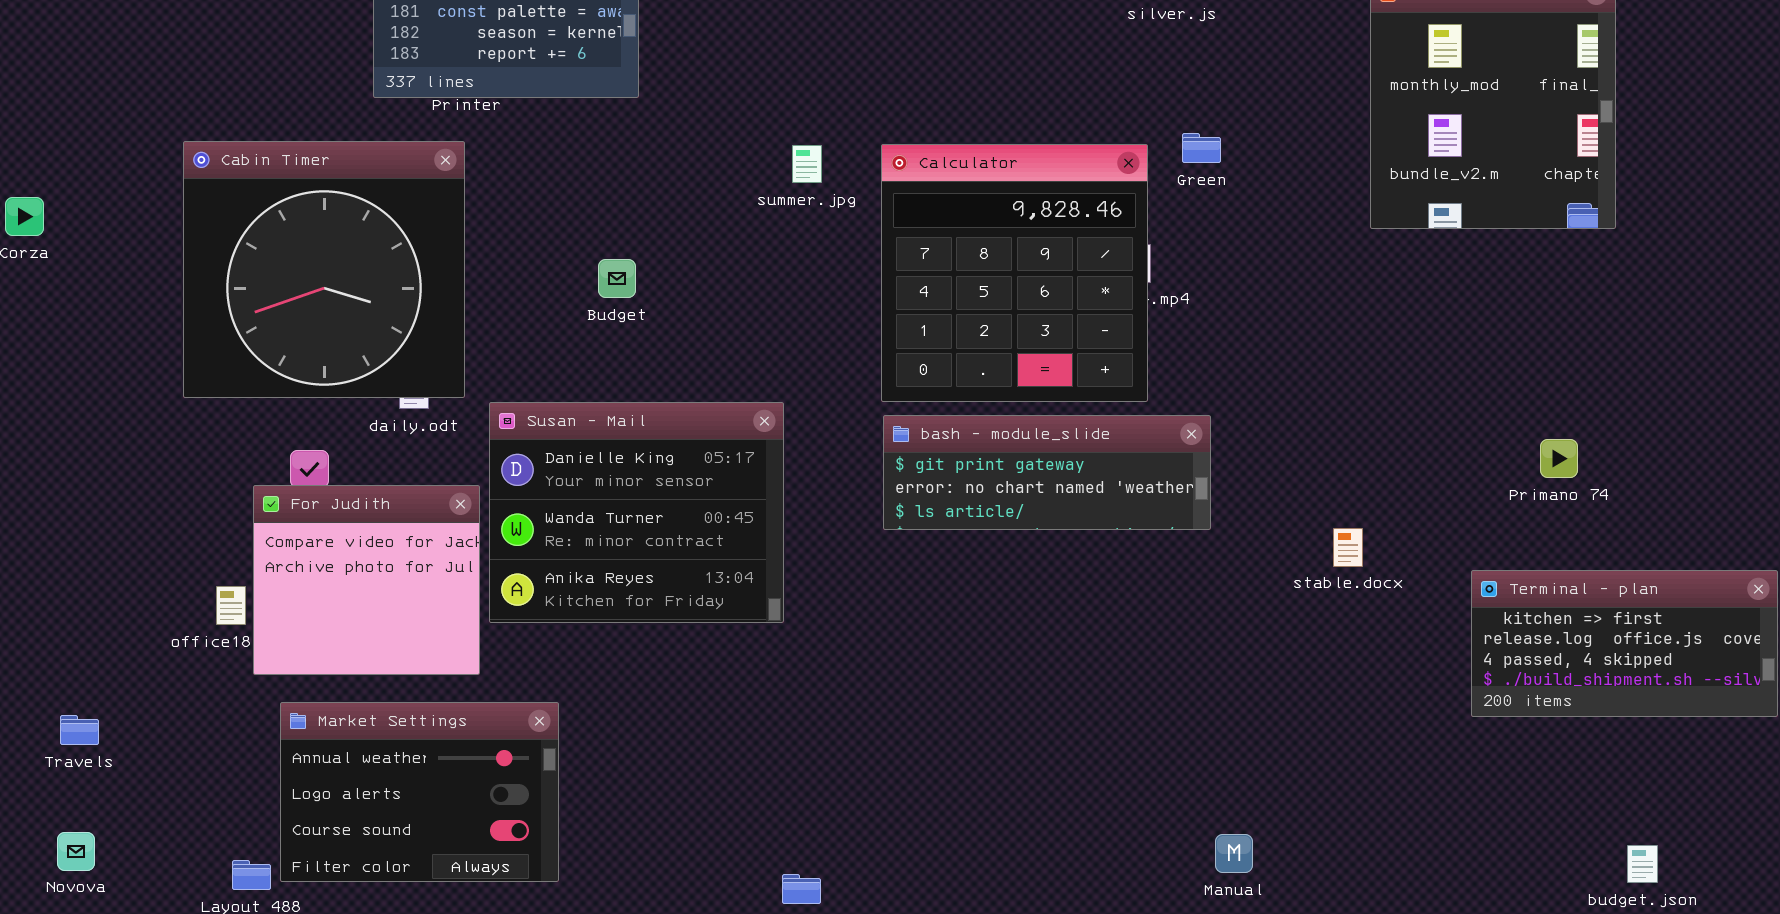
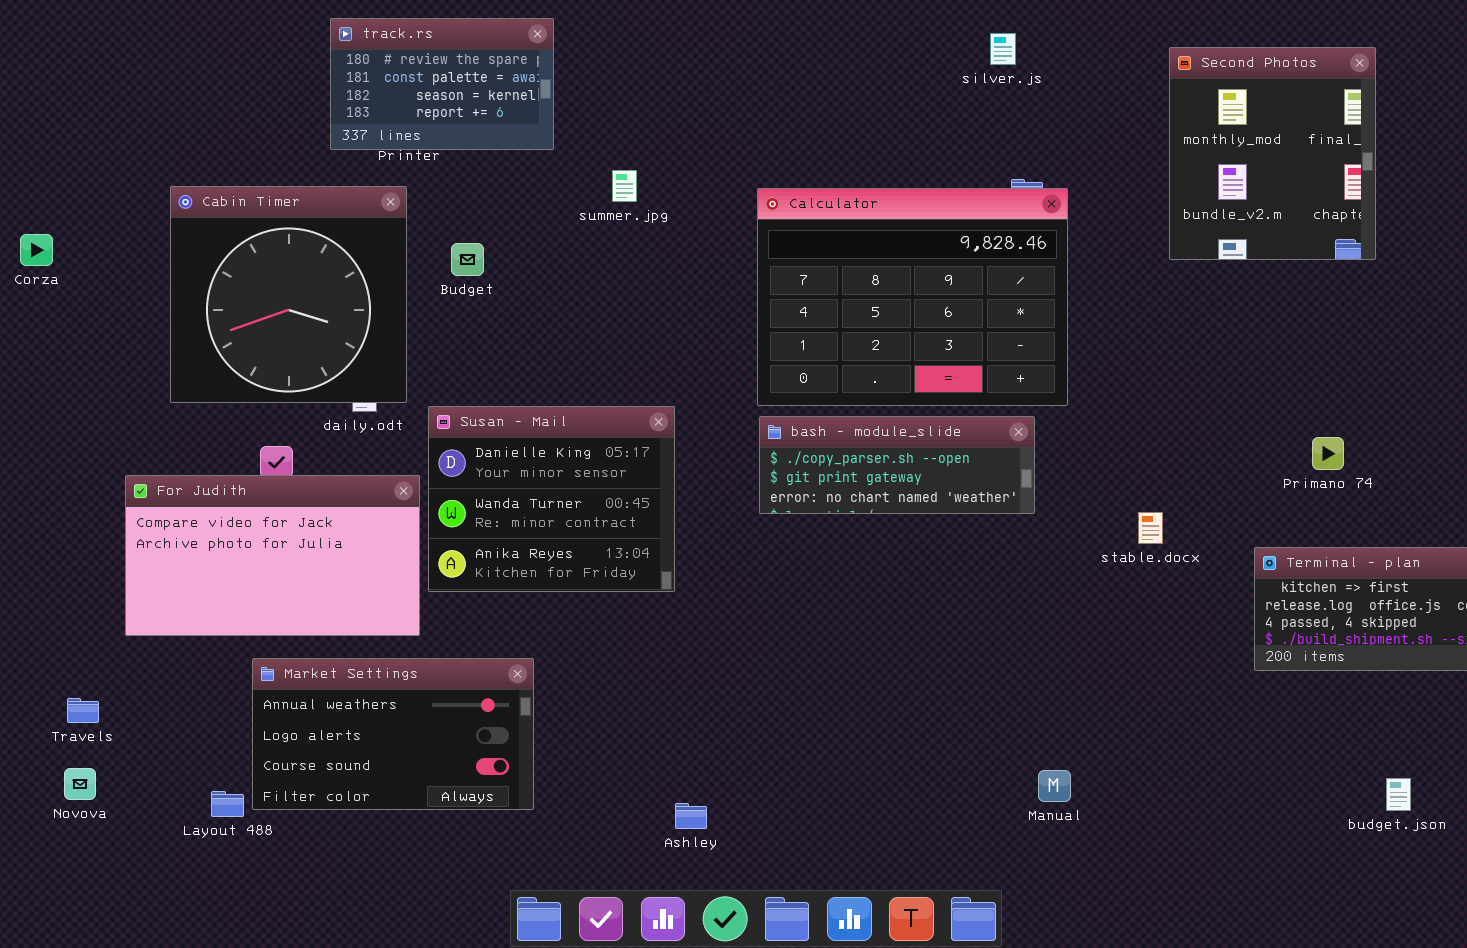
Calculator: [881,144,1148,402] -> [757,188,1068,406], resized
summer.jpg: [792,145,822,183] -> [612,170,637,202], moved
Budget: [598,259,636,298] -> [451,243,484,276], moved
bash - module_slide: [883,415,1211,530] -> [759,416,1035,514], scrolled up 1 row
For Judith: [253,485,480,675] -> [125,475,420,636], resized
Market Settings: [280,702,559,882] -> [252,658,534,810], resized
Travels: [60,715,99,745] -> [67,698,99,723], moved

